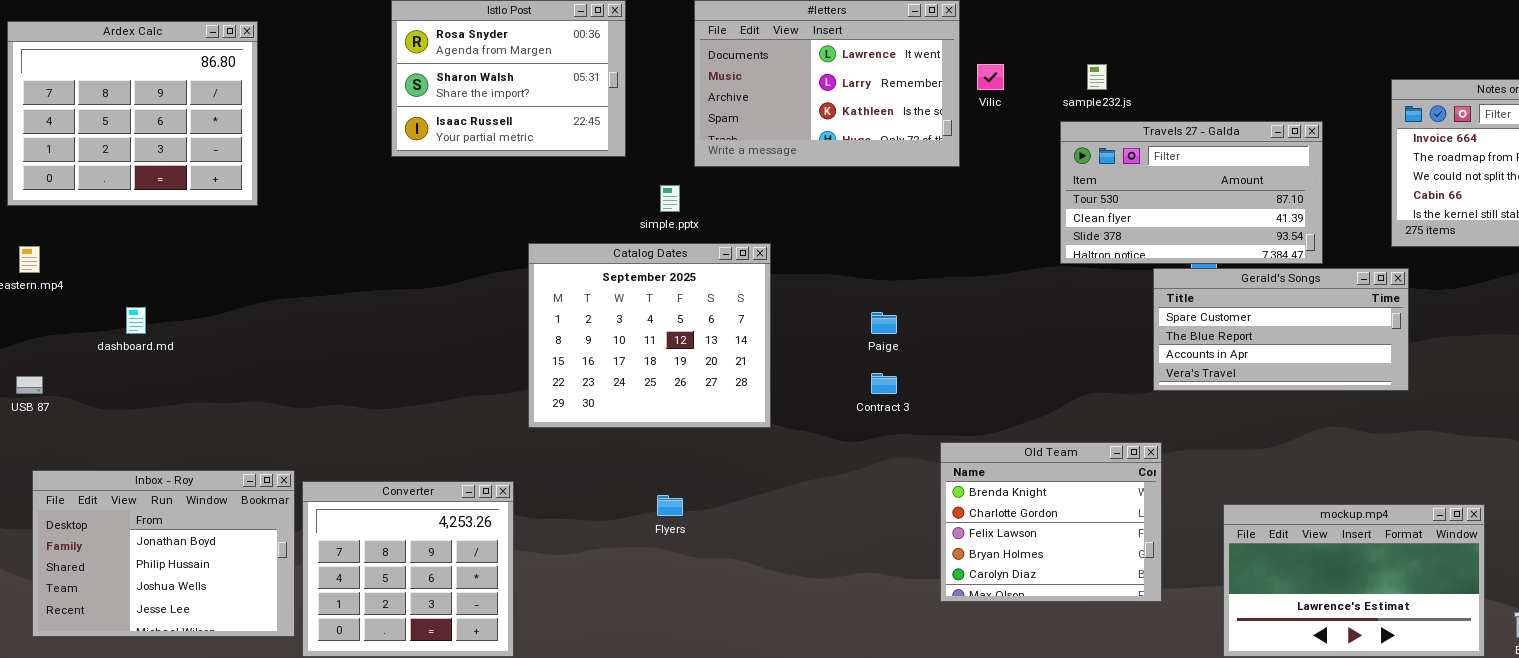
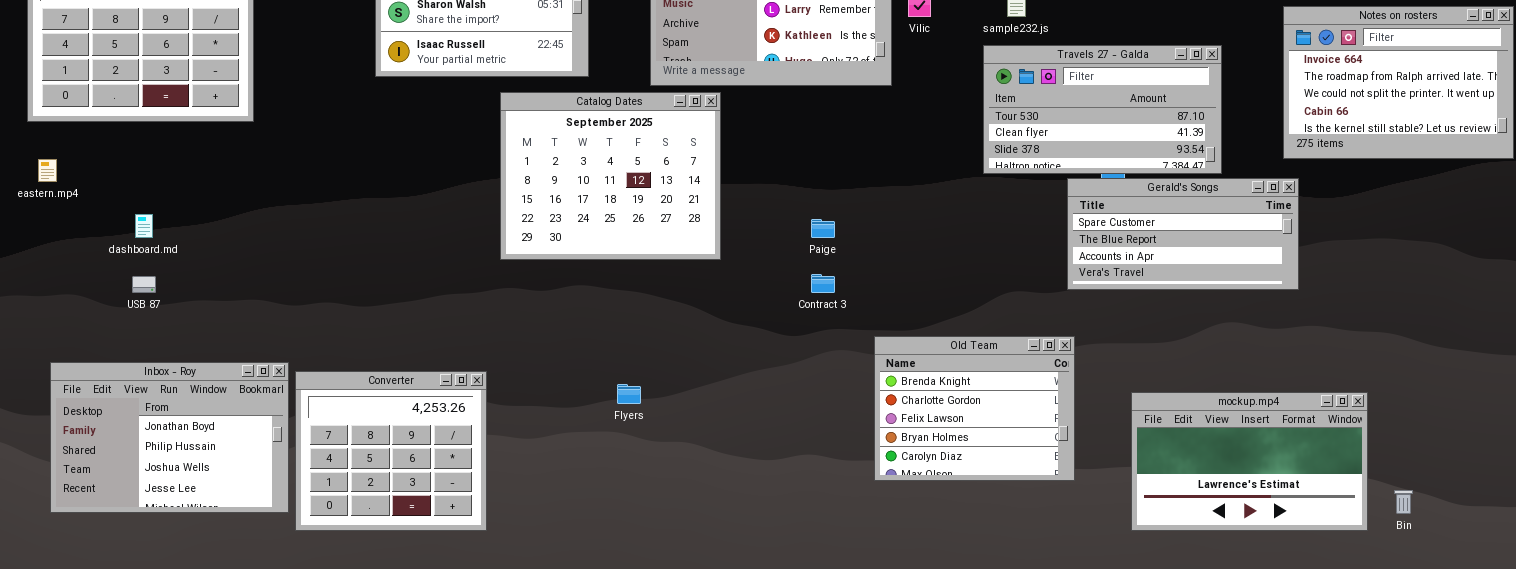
Catalog Dates: [528,243,771,428] -> [500,92,721,260], moved
USB 87: [16,376,43,394] -> [132,276,156,293], moved

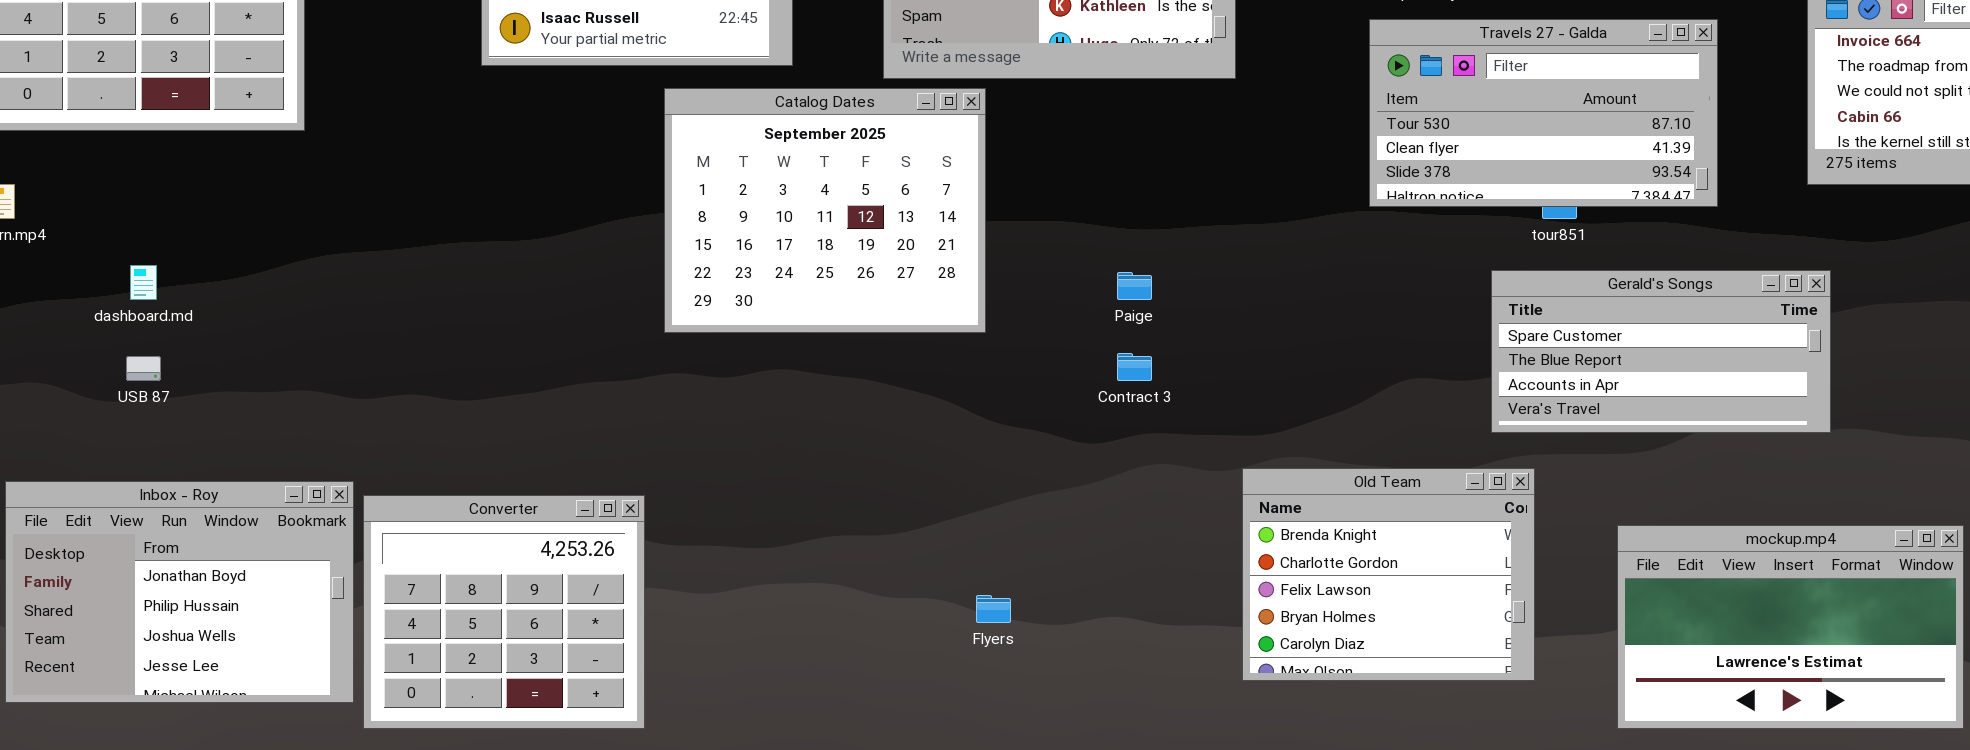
Gerald's Songs: [1067,178,1299,290] -> [1491,270,1831,433], moved
Old Team: [874,336,1075,481] -> [1242,468,1535,681], moved
Flyers: [617,384,641,404] -> [976,595,1011,623], moved
mockup.mp4: [1131,392,1368,531] -> [1617,525,1964,729], moved

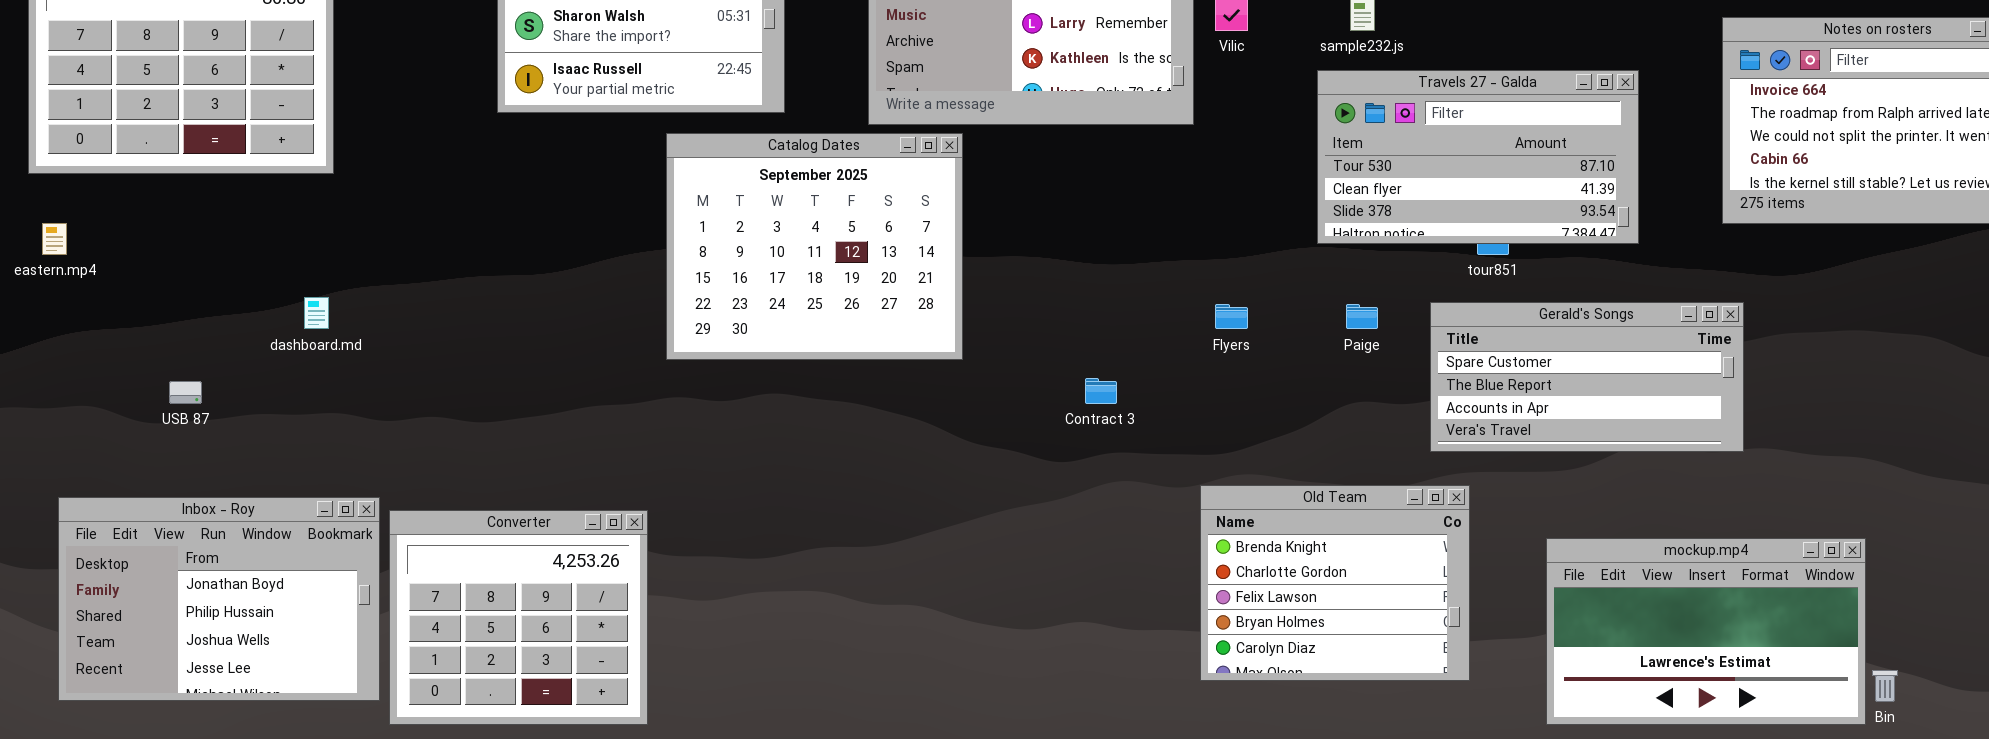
dashboard.md: [130,265,157,300] -> [304,297,329,329], moved
Paige: [1117,272,1152,300] -> [1346,304,1378,329], moved
Flyers: [976,595,1011,623] -> [1215,304,1248,329], moved

